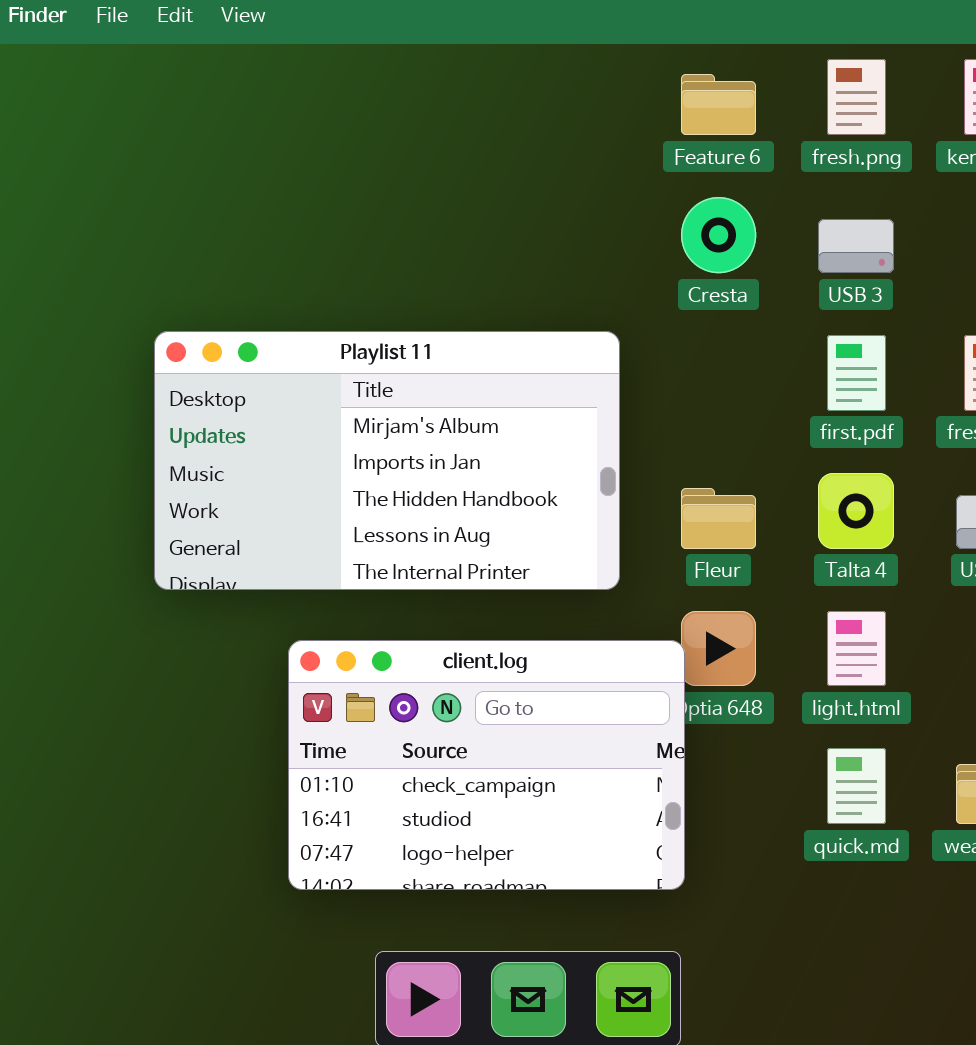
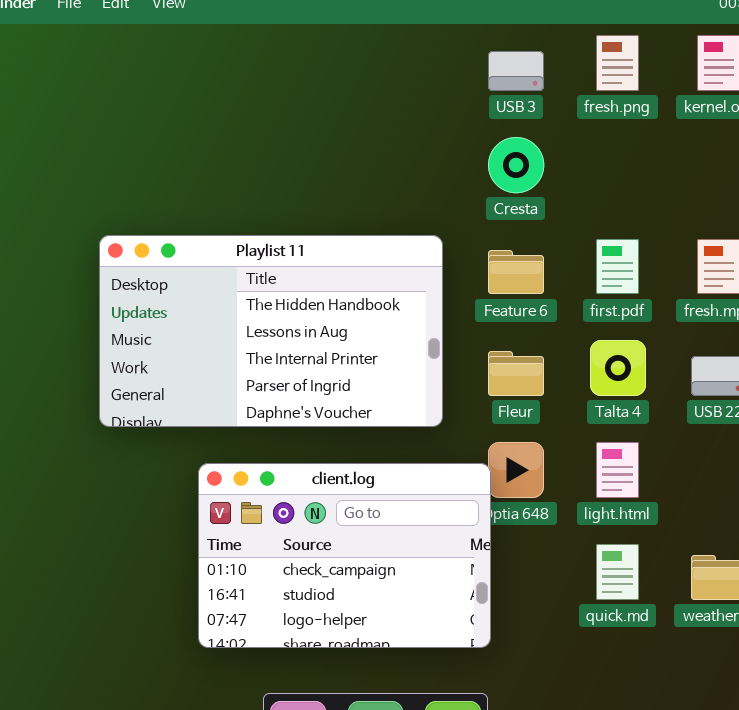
Feature 6: [681,74,756,135] -> [488,250,544,294], moved
USB 3: [818,219,894,273] -> [488,51,544,91], moved
Playlist 11: [154,331,620,590] -> [99,235,443,427], scrolled down 2 rows

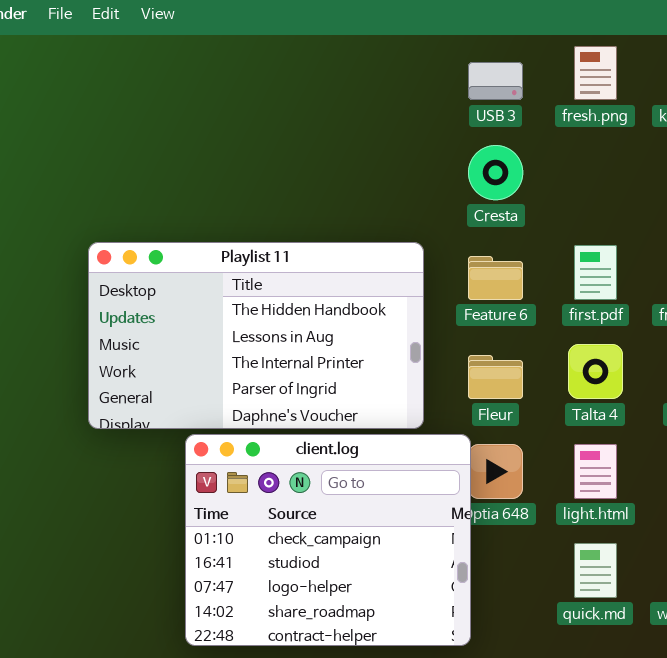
client.log: [198,463,491,648] -> [185,434,471,646], resized

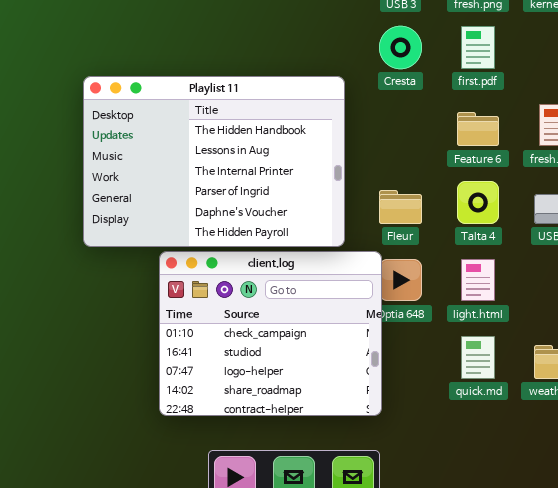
Playlist 11: [88,242,424,429] -> [83,76,345,247], resized
first.pdf: [574,245,617,300] -> [461,26,495,69], moved
Feature 6: [468,256,523,300] -> [457,112,499,146], moved

